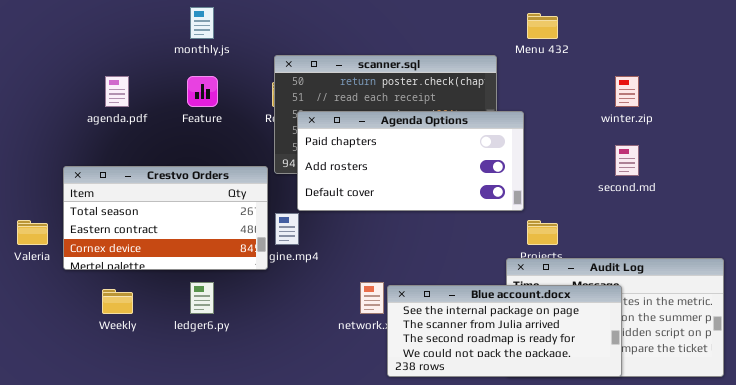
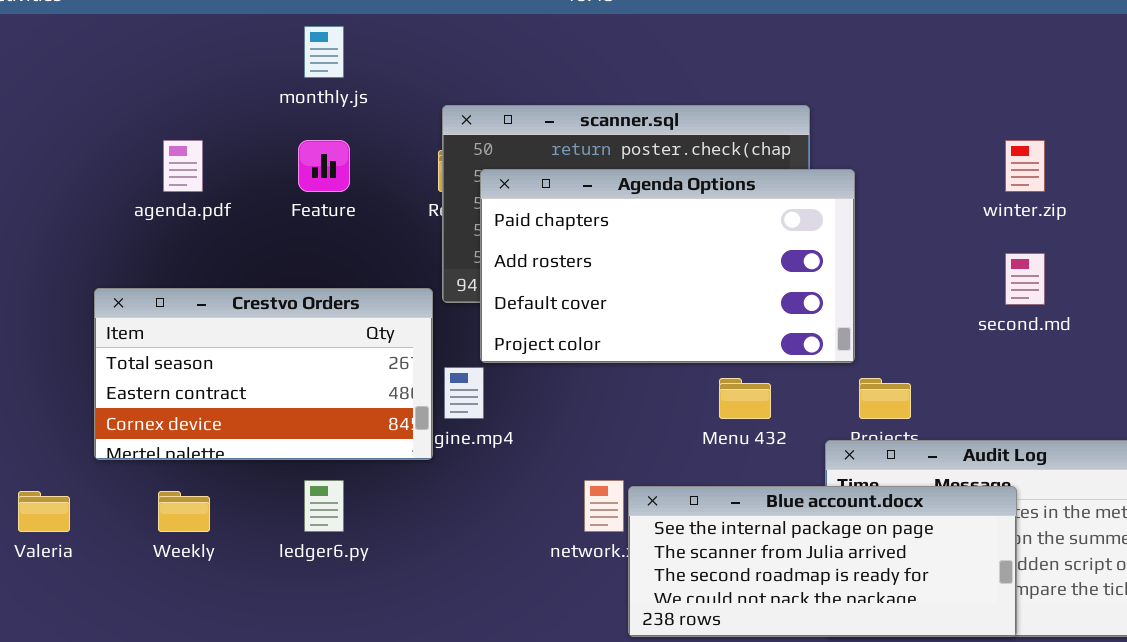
Menu 432: [527,13,558,39] -> [719,378,771,419], moved
Agenda Options: [297,111,524,211] -> [480,169,855,363], resized
Valeria: [17,220,48,245] -> [18,491,70,532], moved

